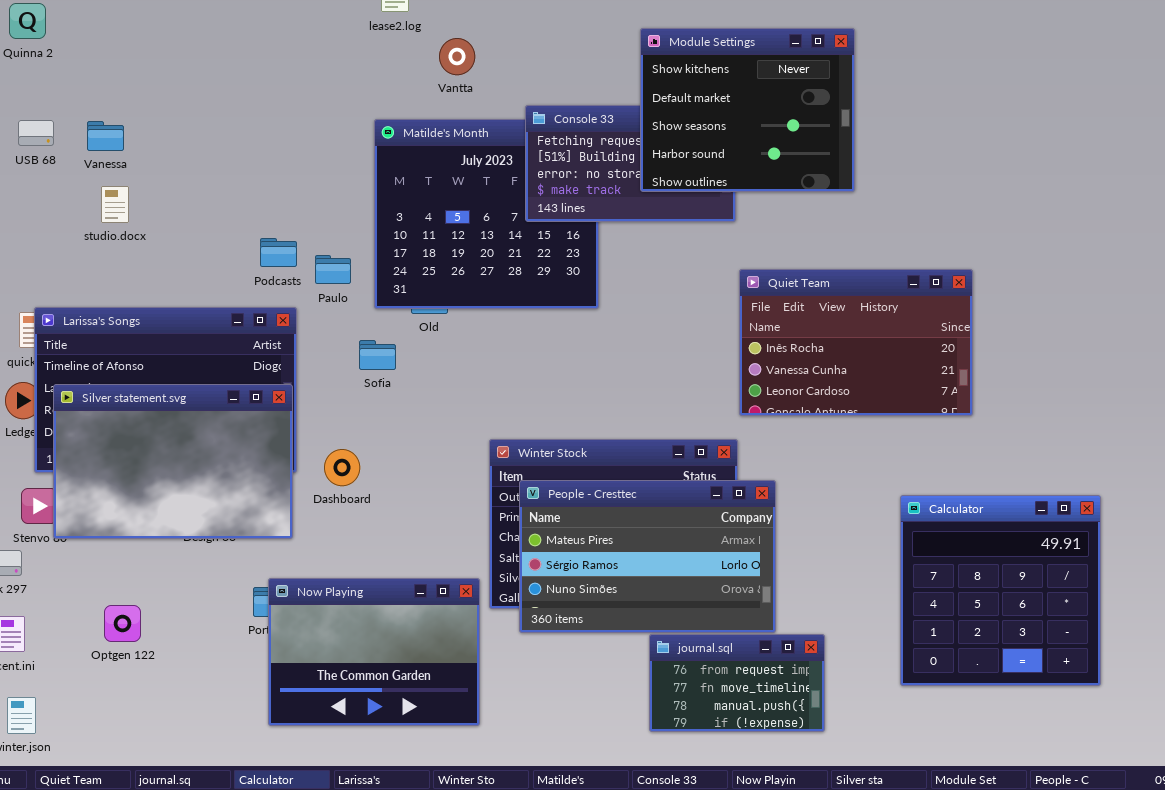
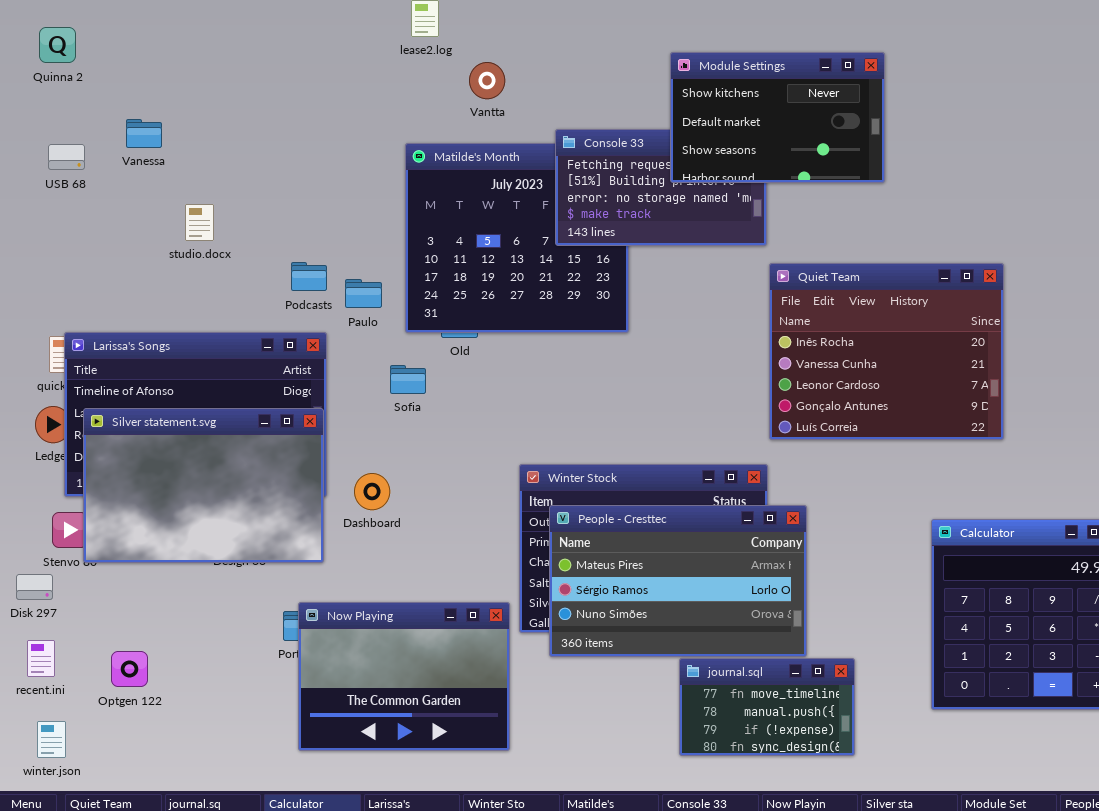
Module Settings: [640,28,855,192] -> [670,52,885,183], resized
Vanessa: [87,121,124,151] -> [126,119,162,148], moved
studio.docx: [101,186,129,223] -> [185,204,214,241], moved
Quiet Team: [739,269,973,416] -> [769,263,1004,440], resized
Optgen 122: [104,605,141,642] -> [111,651,148,687], moved
journal.sql: [649,634,825,732] -> [679,658,855,756], scrolled down 1 row

